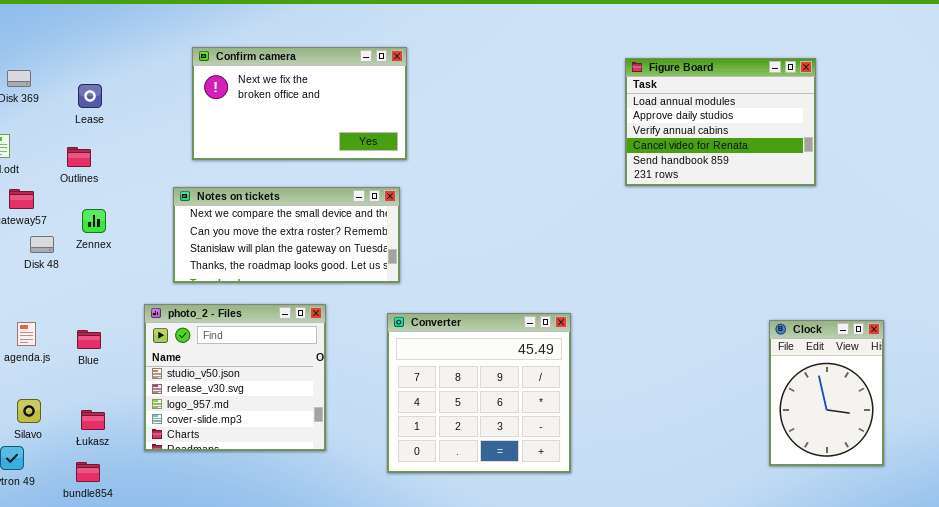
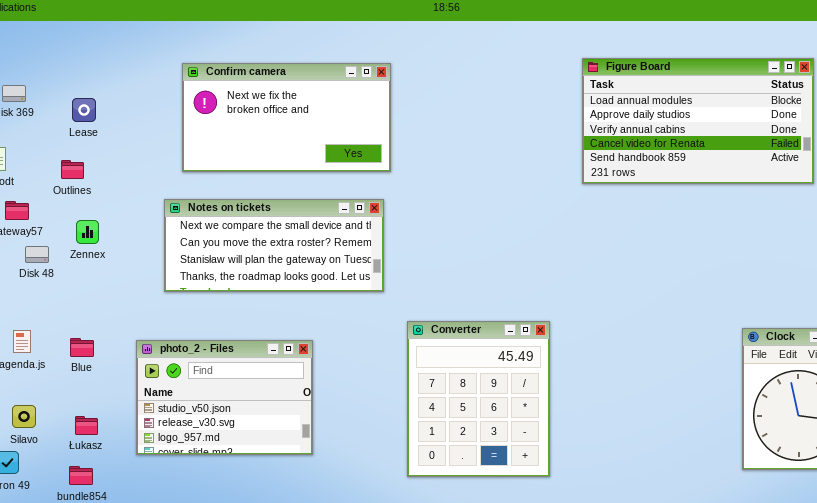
Figure Board: [625,58,816,186] -> [582,58,814,184], moved, resized
photo_2 - Files: [144,304,326,451] -> [136,340,313,455], resized
Converter: [387,313,571,473] -> [407,321,550,477], resized

